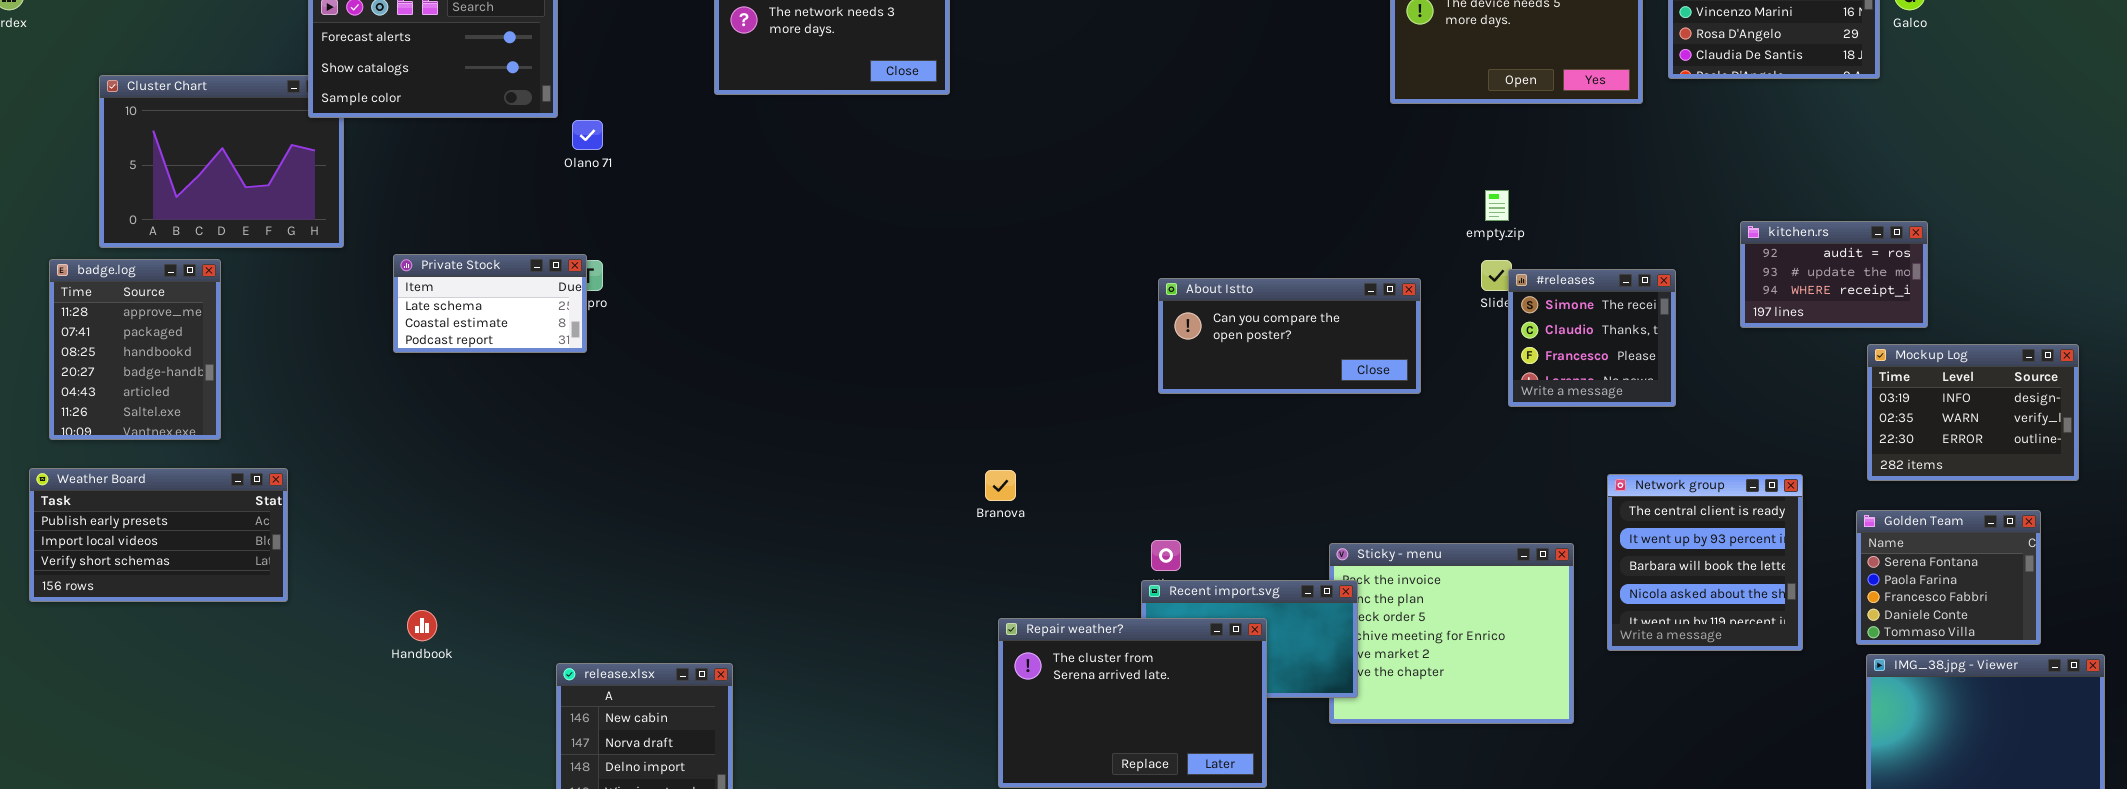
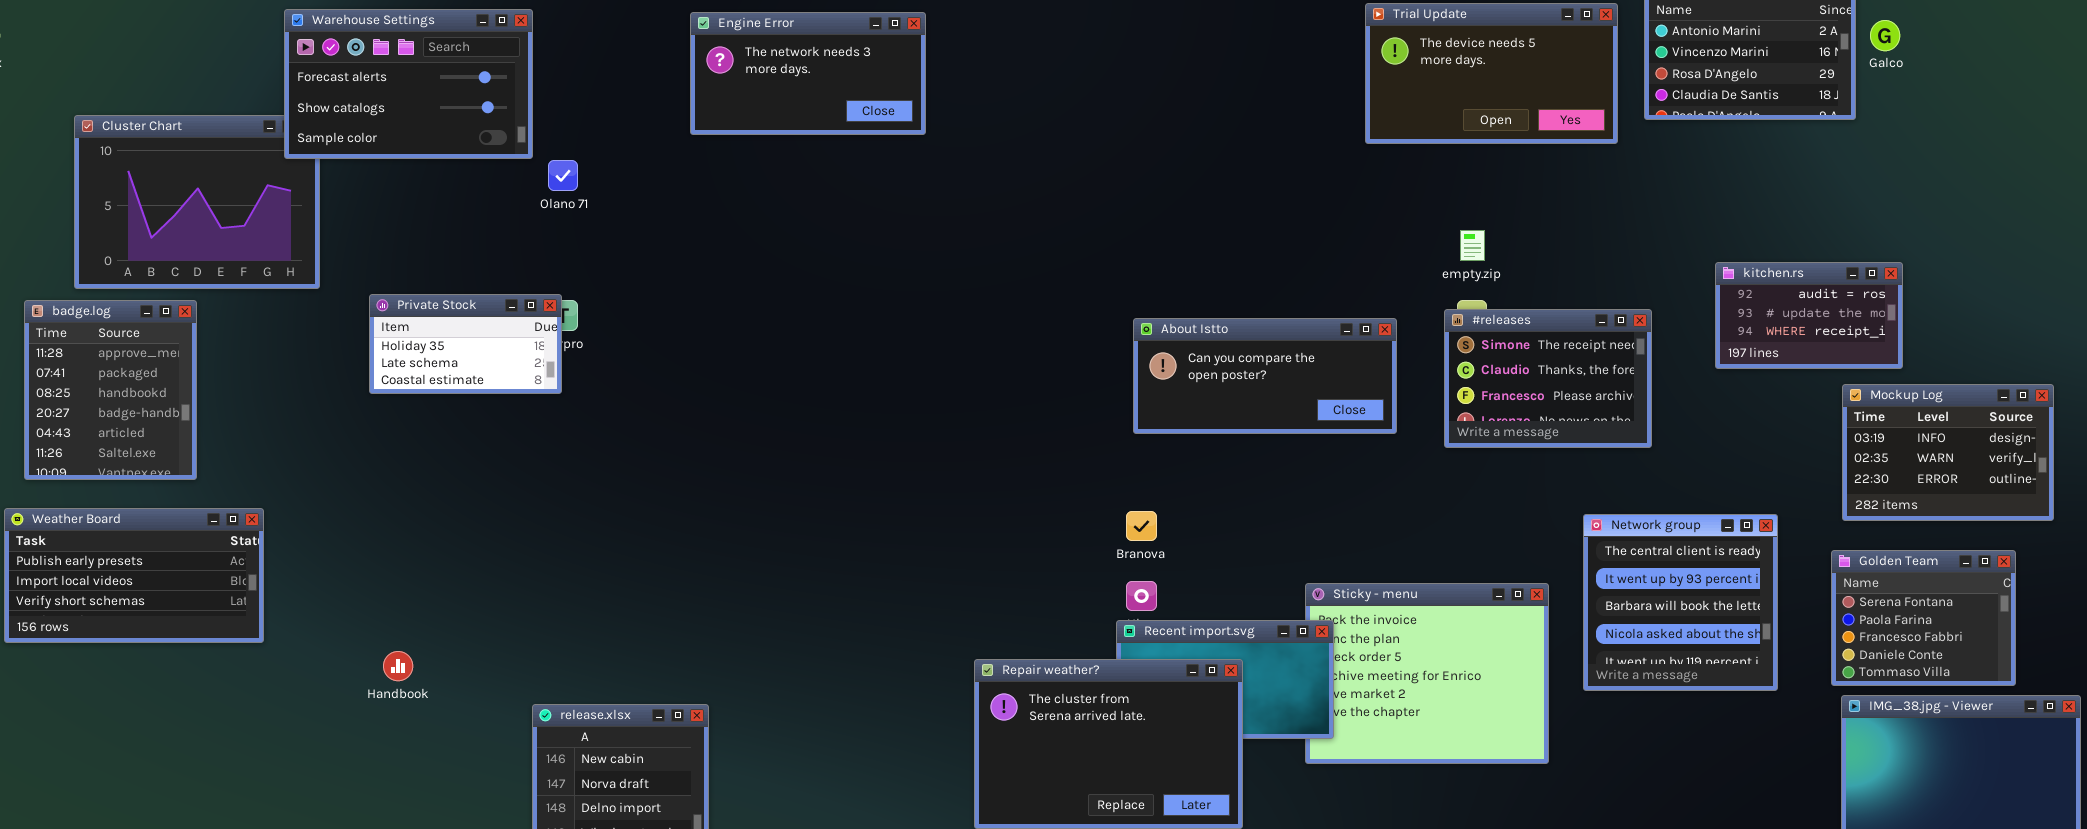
Private Stock: [393,254,587,353] -> [369,294,562,394], scrolled up 1 row
#releases: [1508,269,1676,407] -> [1444,309,1652,448], resized
Branova: [985,470,1016,501] -> [1126,511,1157,541], moved

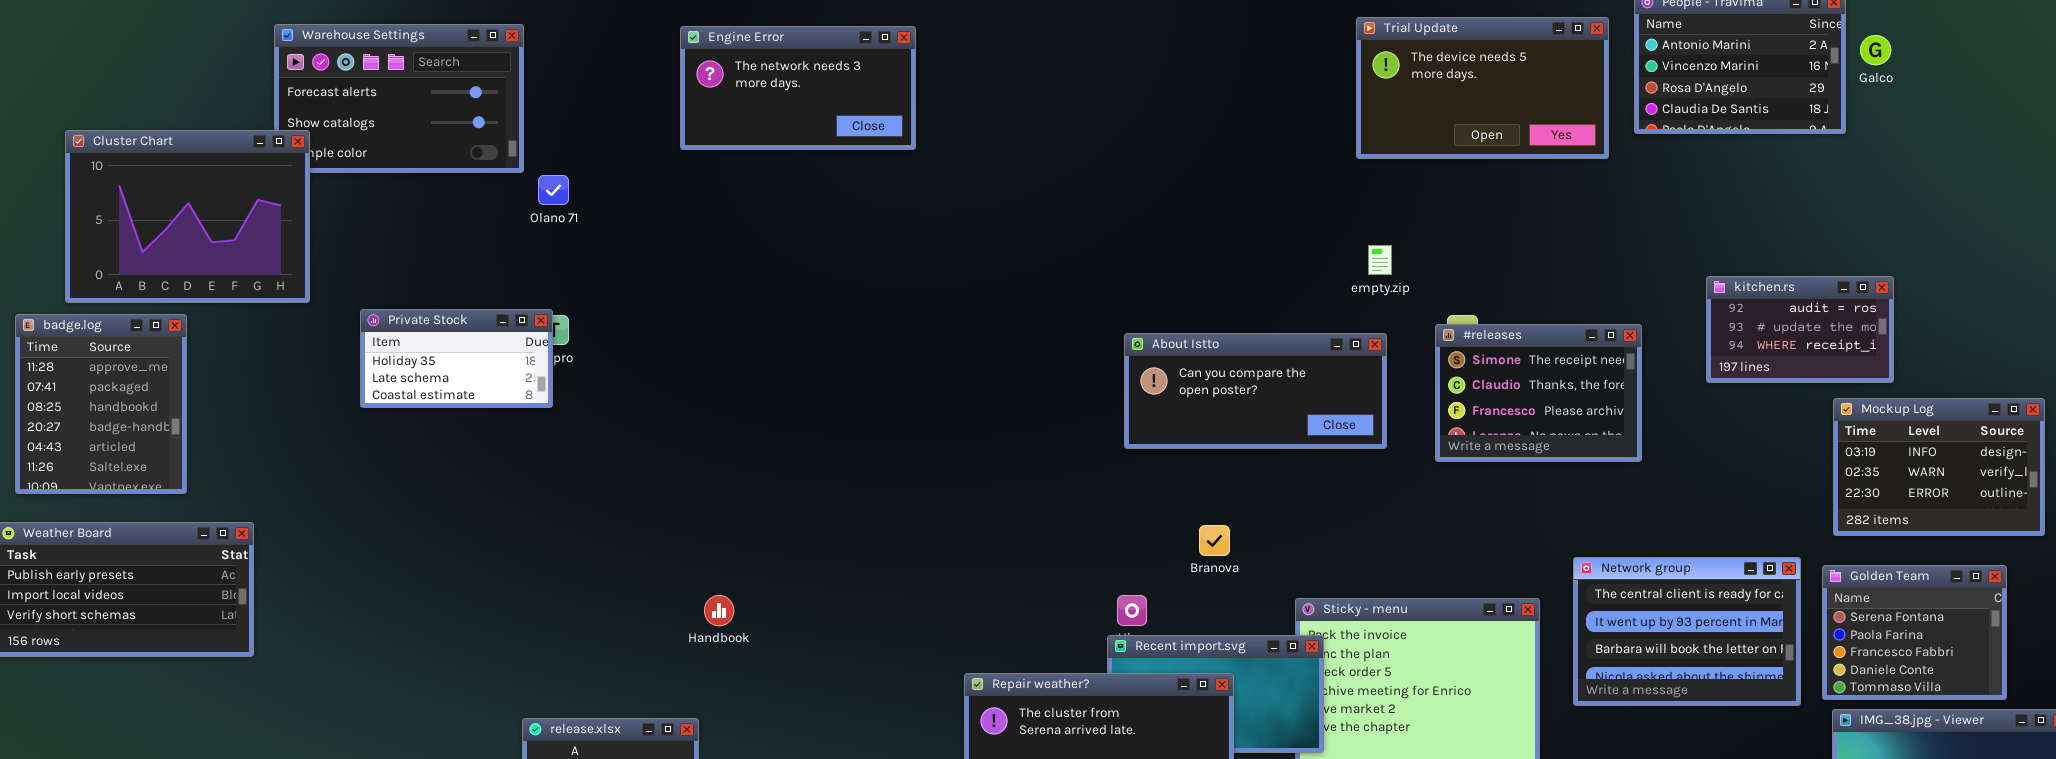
Cluster Chart: [74,115,320,289] -> [65,130,310,303], raised
empty.zip: [1460,230,1485,261] -> [1368,245,1392,275], moved
Branova: [1126,511,1157,541] -> [1199,525,1230,556], moved
Network group: [1583,514,1778,691] -> [1573,557,1801,706], resized
Handbook: [383,651,413,681] -> [704,595,734,626], moved

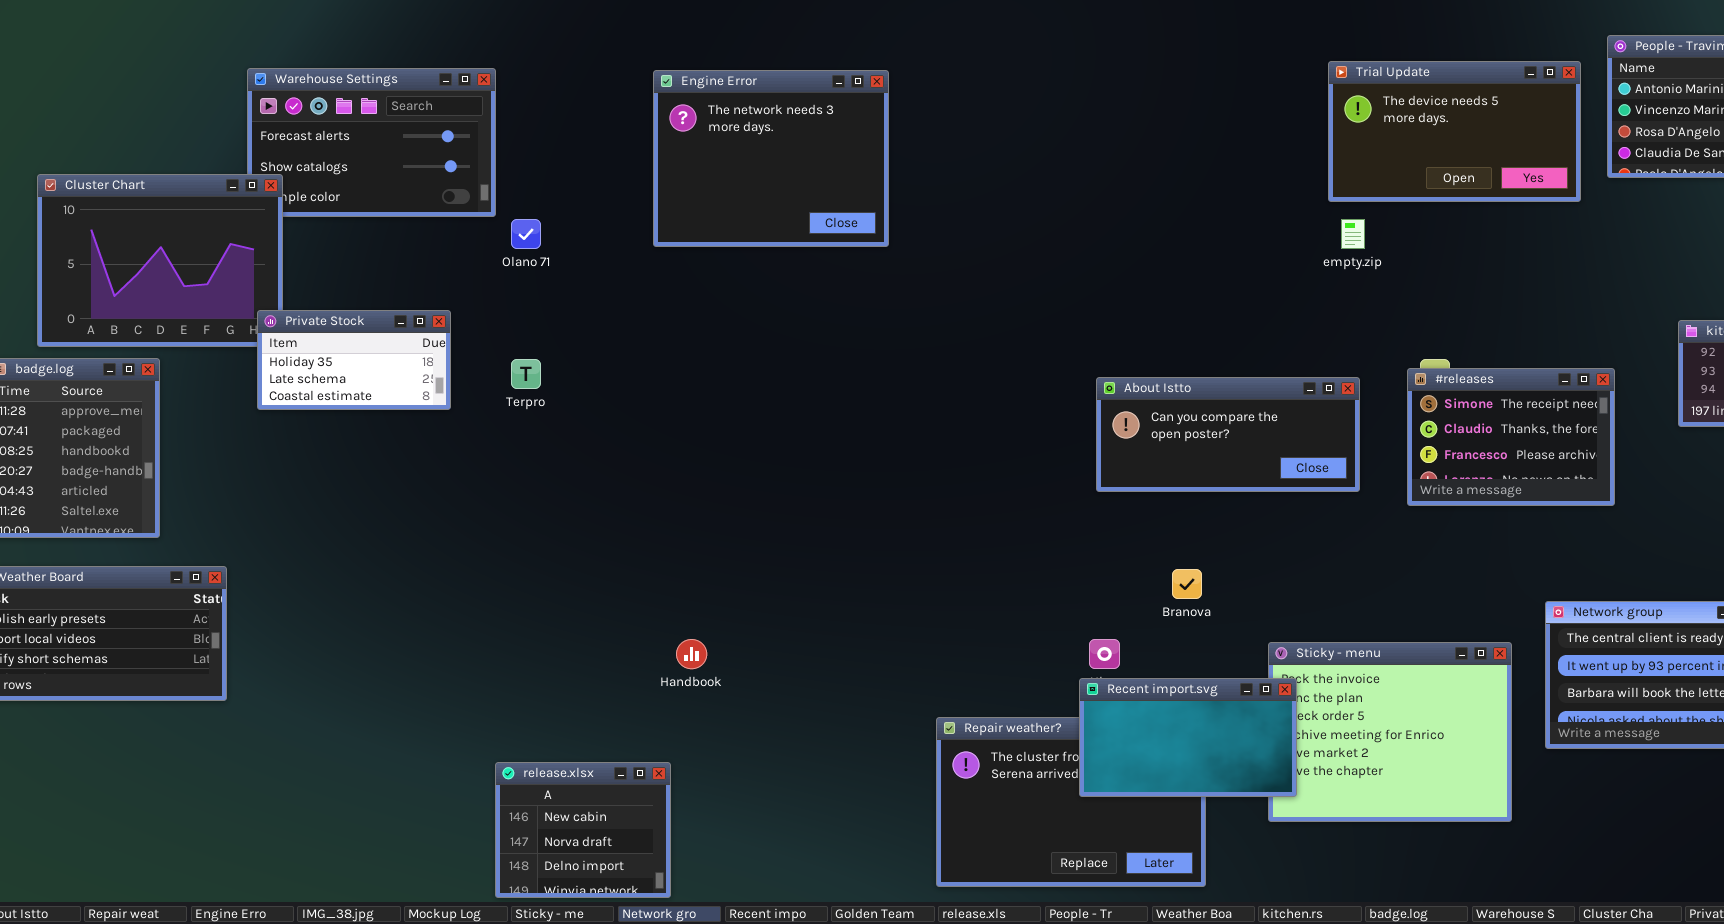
Engine Error: [680,26,916,150] -> [653,70,889,247], resized
empty.zip: [1368,245,1392,275] -> [1341,219,1365,249], moved
Private Stock: [360,309,553,408] -> [257,310,451,410], moved
Recent import.svg: [1107,635,1324,753] -> [1079,678,1297,797], raised

